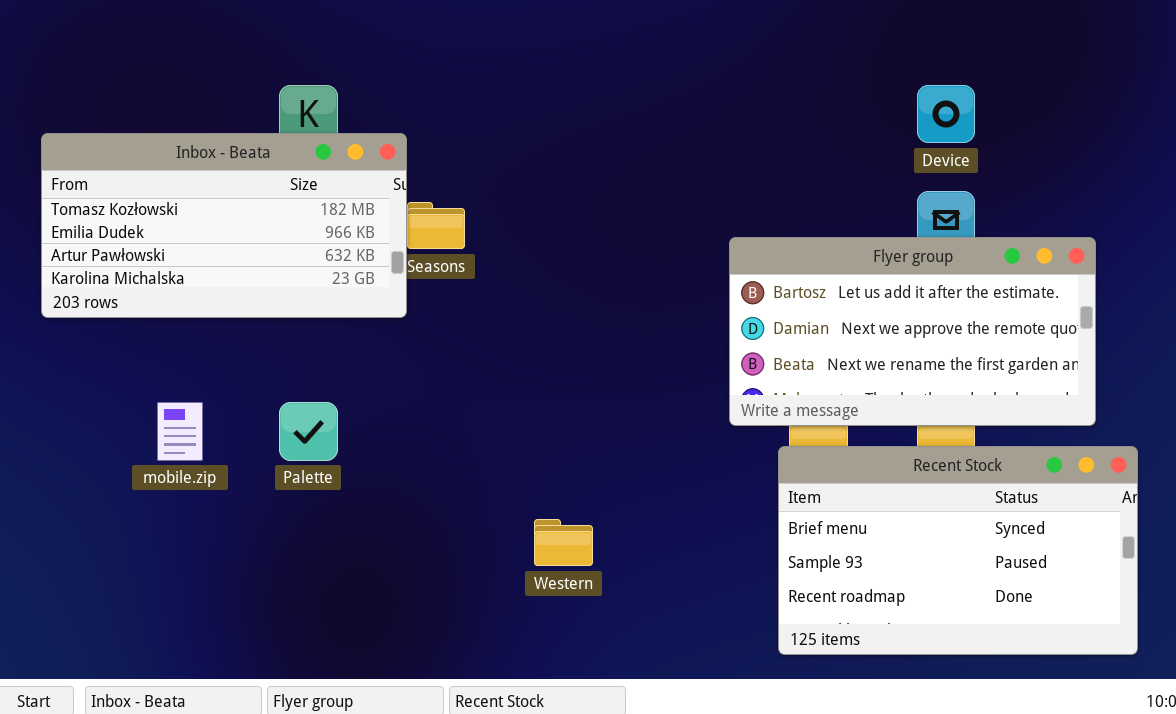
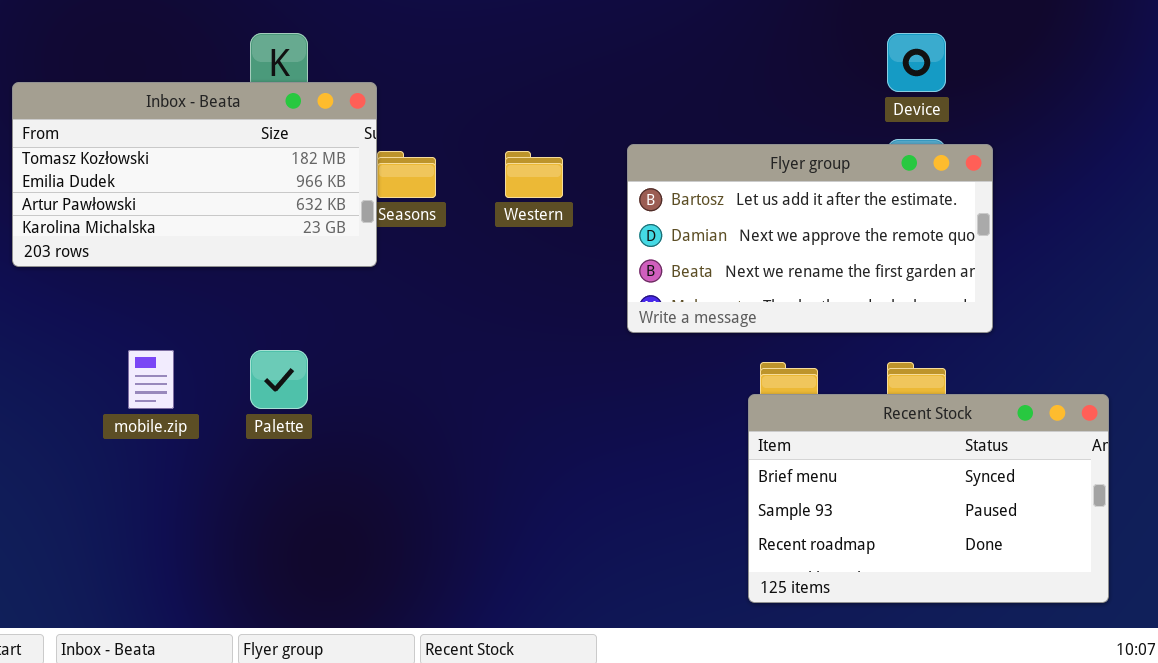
Flyer group: [729,237,1096,426] -> [627,144,993,333], moved
Western: [534,519,593,566] -> [505,151,563,198], moved

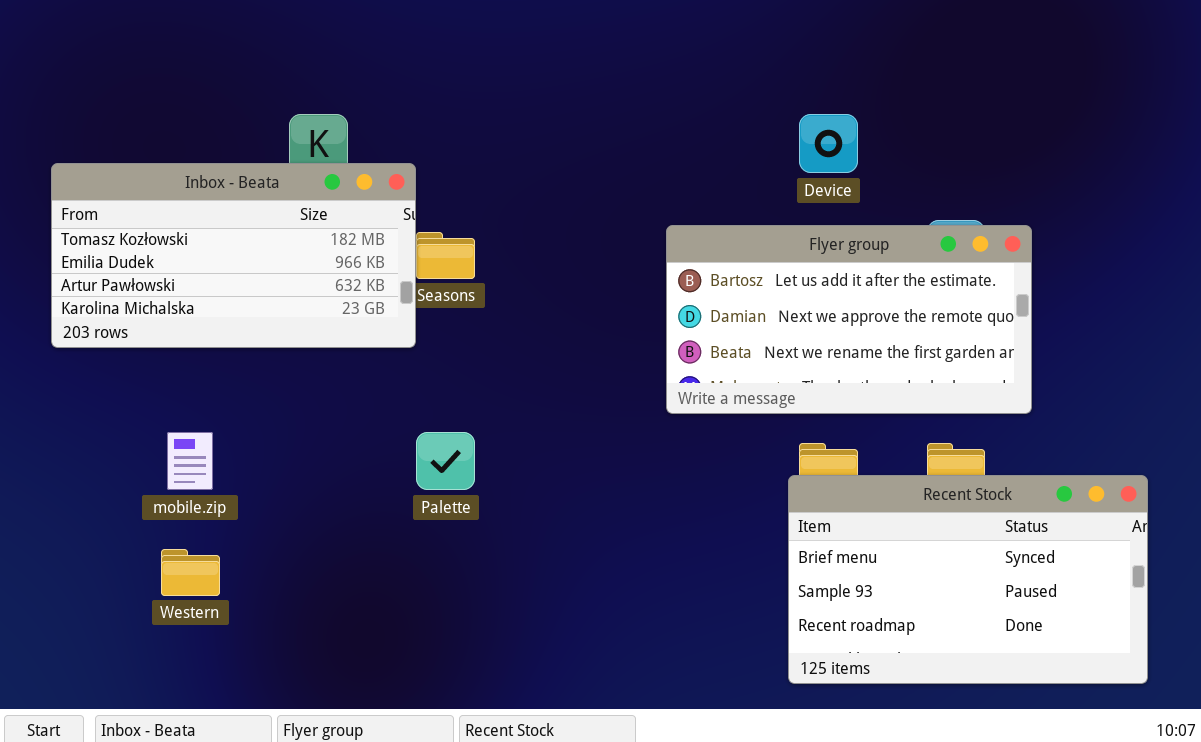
Device: [887,33,946,92] -> [799,114,858,173], moved
Western: [505,151,563,198] -> [161,549,220,596], moved
Palette: [250,350,308,409] -> [416,432,475,490], moved

